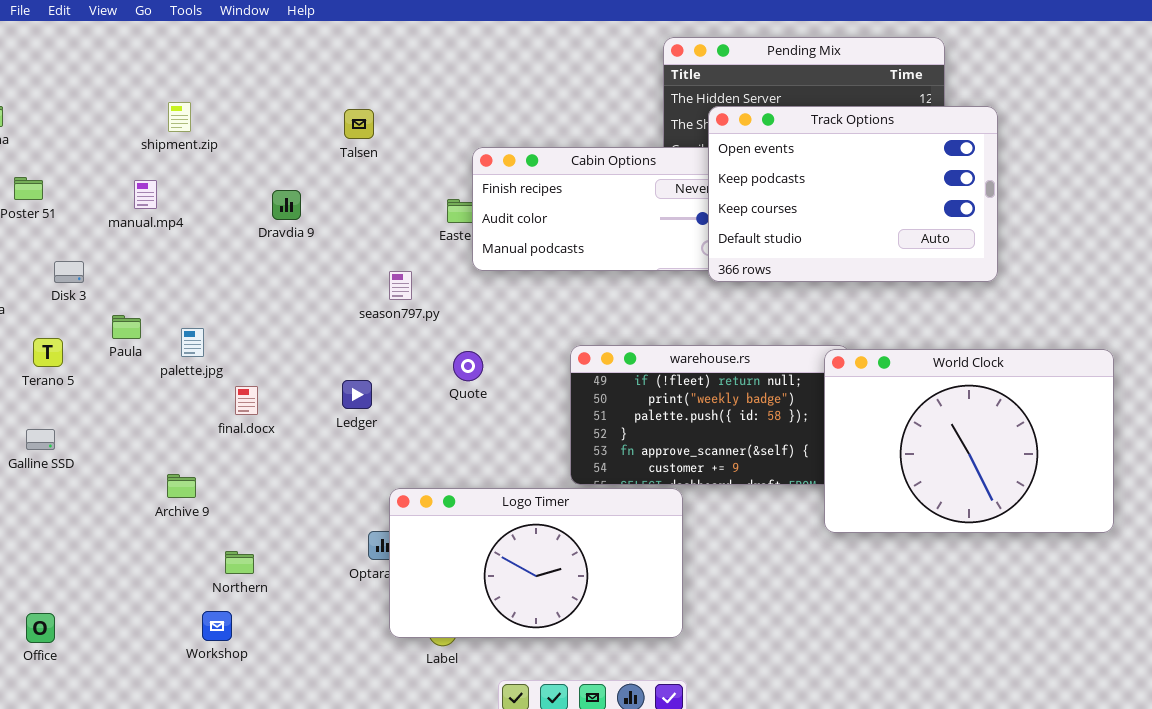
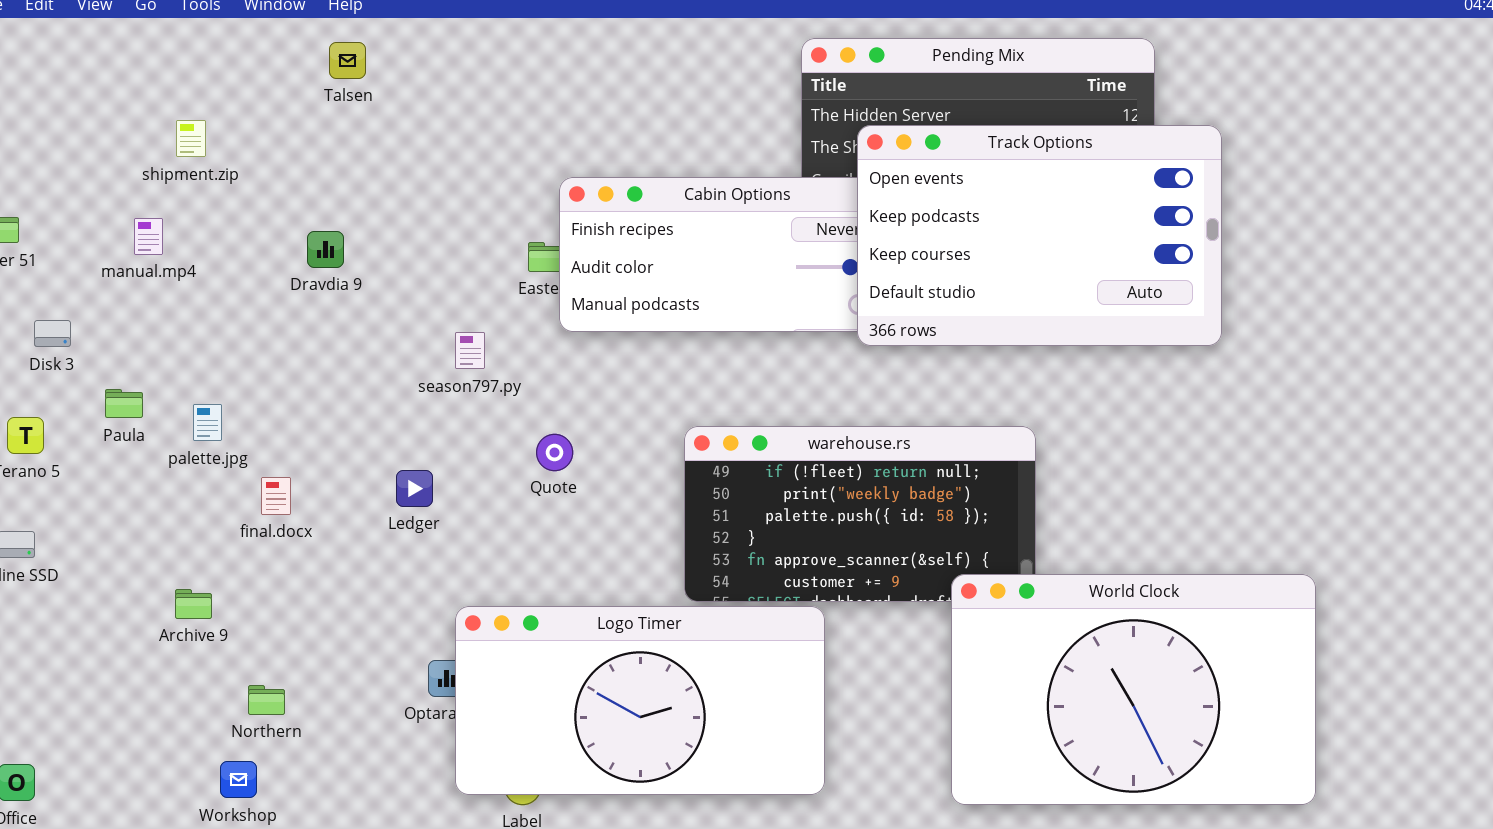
Talsen: [344,109,374,139] -> [329,42,366,79], moved
World Clock: [824,349,1114,533] -> [951,574,1316,805], moved

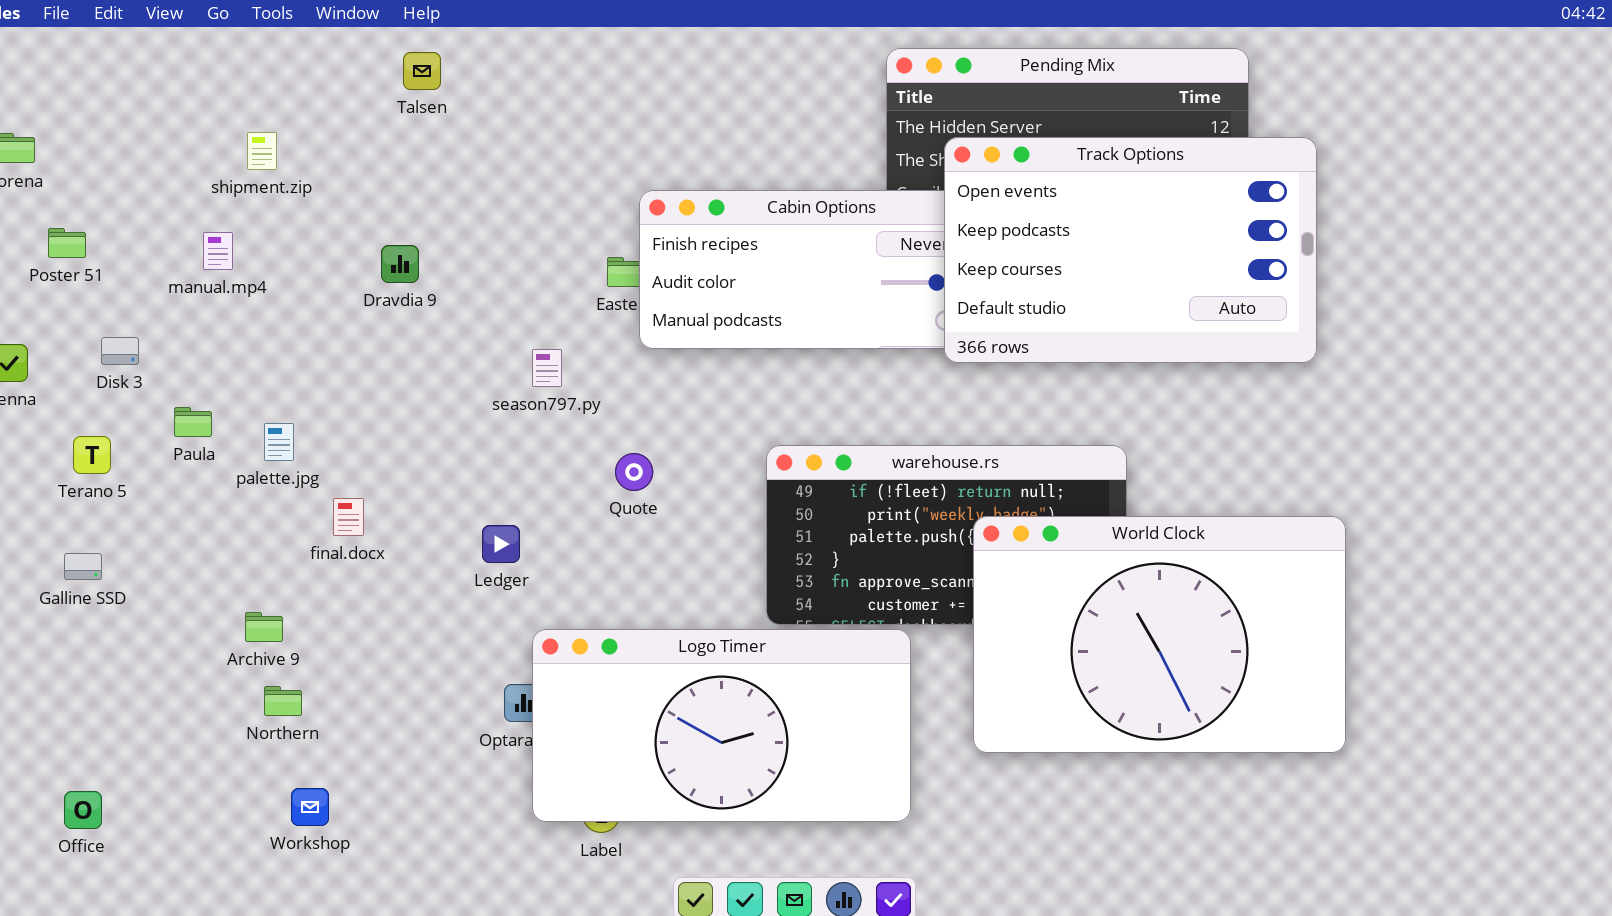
Ledger: [396,470,433,507] -> [482,525,520,563], moved
World Clock: [951,574,1316,805] -> [973,516,1346,753], moved
Northern: [248,685,285,715] -> [264,686,302,716], moved

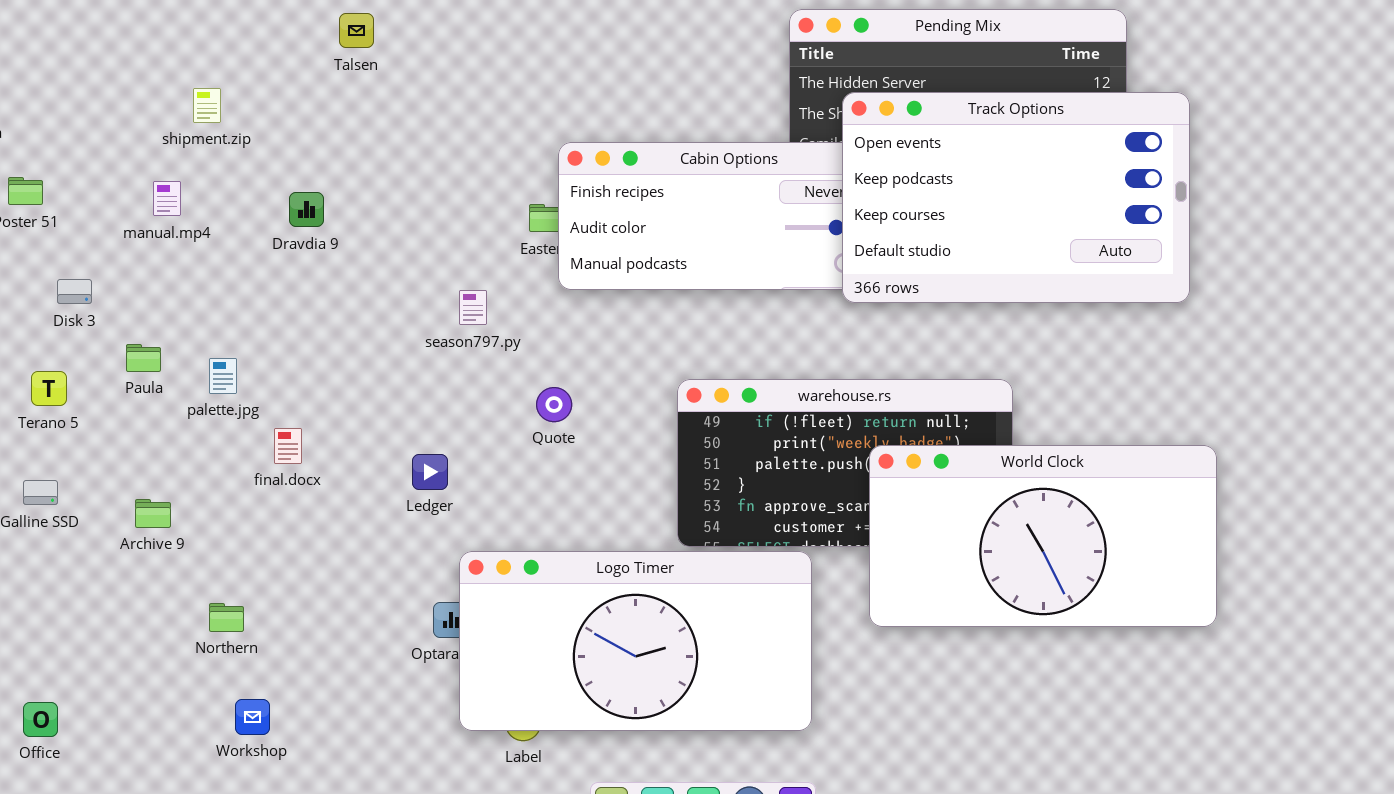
Dravdia 9: [381,245,419,283] -> [289,192,324,227], moved
World Clock: [973,516,1346,753] -> [869,445,1217,627], resized
Archive 9: [245,612,283,642] -> [135,499,171,528], moved

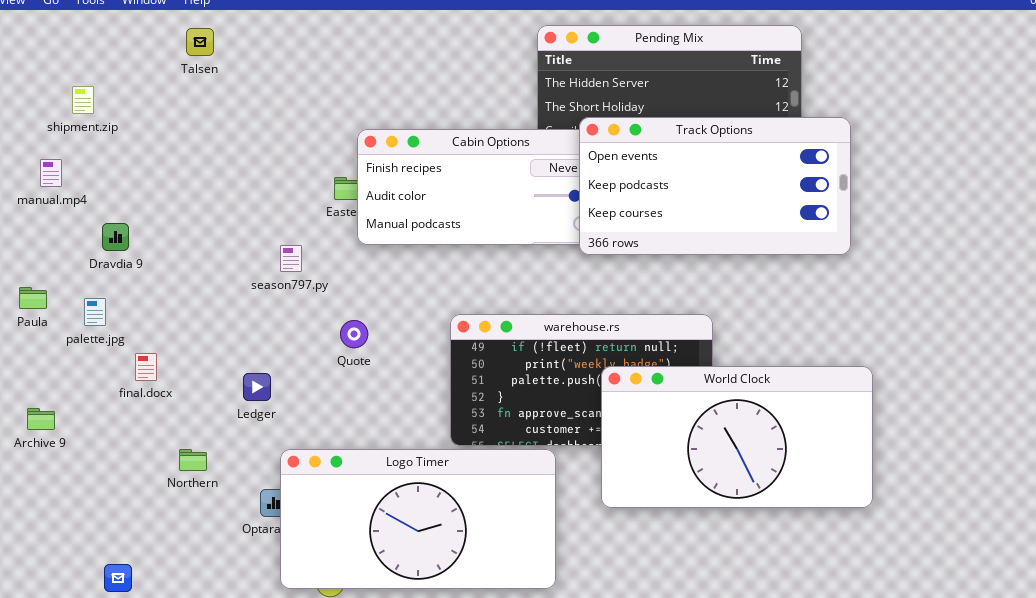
Track Options: [842,92,1190,303] -> [579,117,851,255], resized
Dravdia 9: [289,192,324,227] -> [102,223,129,251], moved
Northern: [209,603,244,632] -> [179,449,207,471], moved

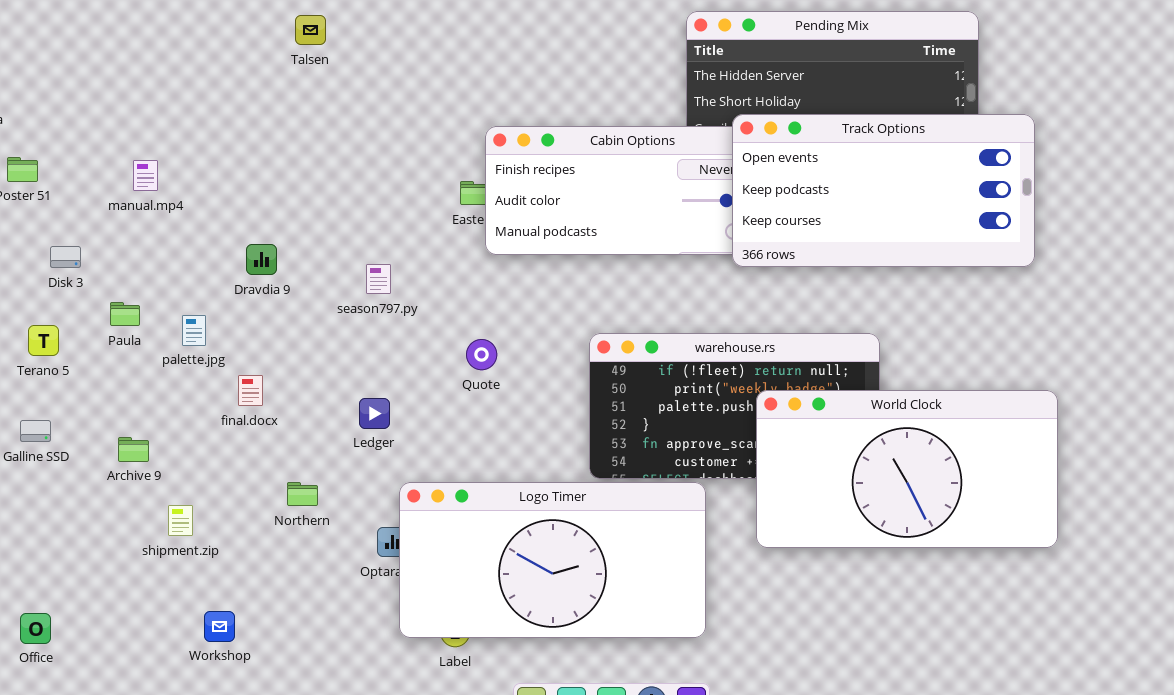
shipment.zip: [72,86,94,114] -> [168,505,193,536], moved
Dravdia 9: [102,223,129,251] -> [246,244,277,275], moved
season797.py: [280,245,302,272] -> [366,264,391,294], moved

